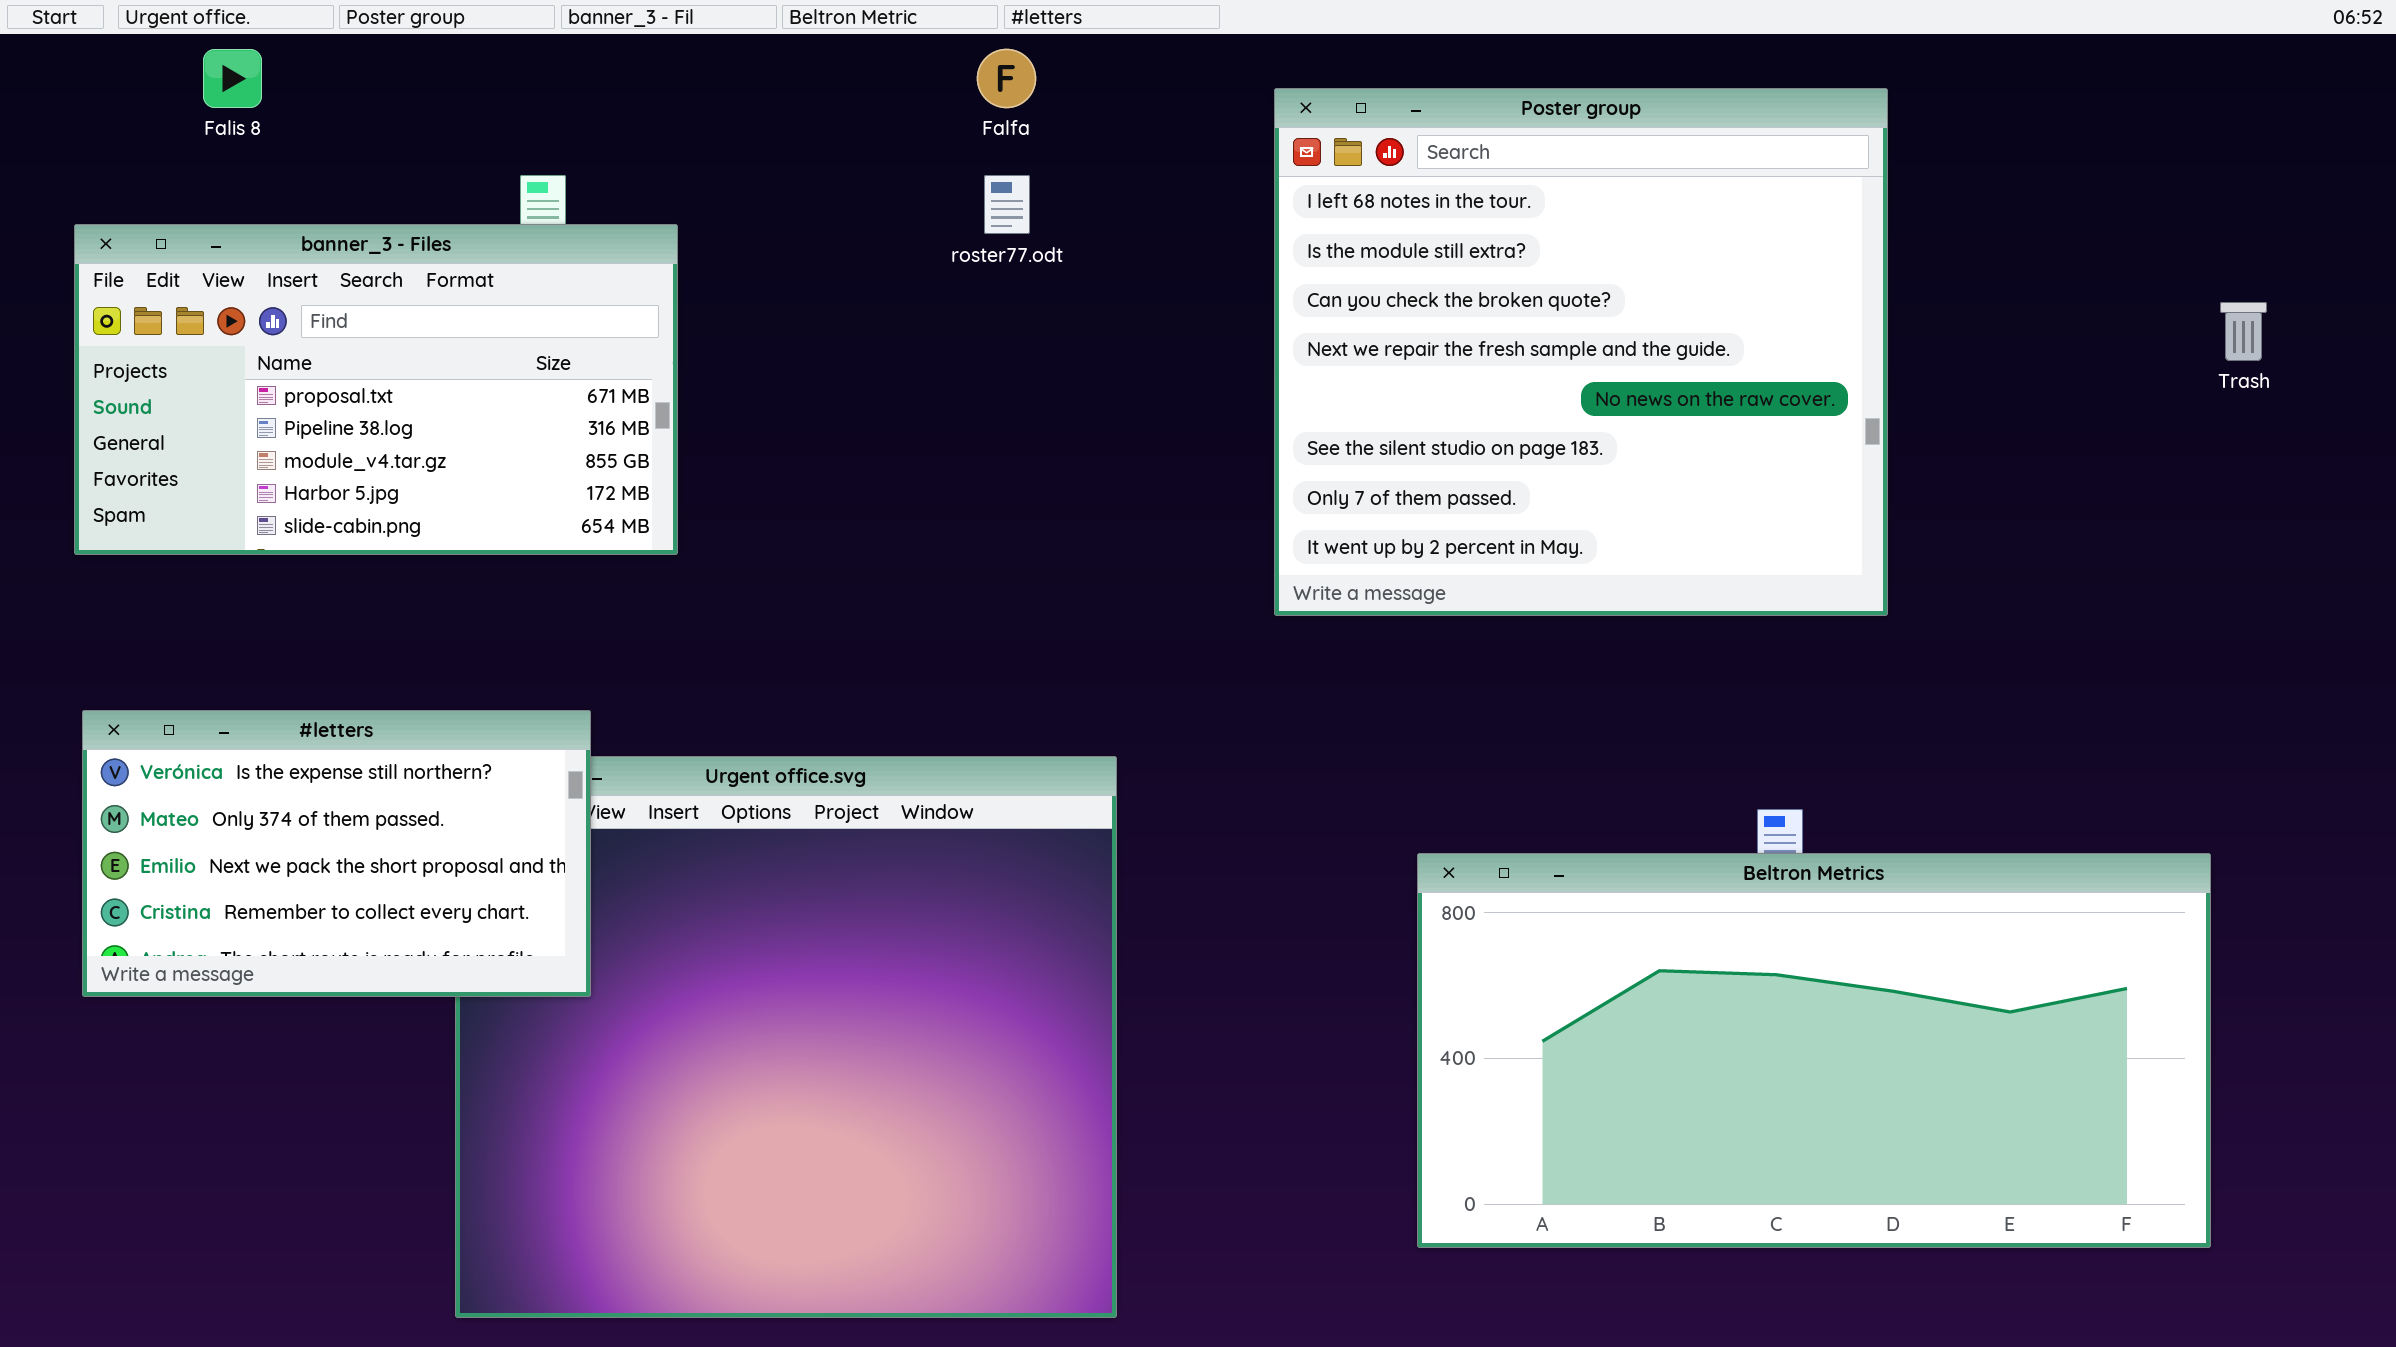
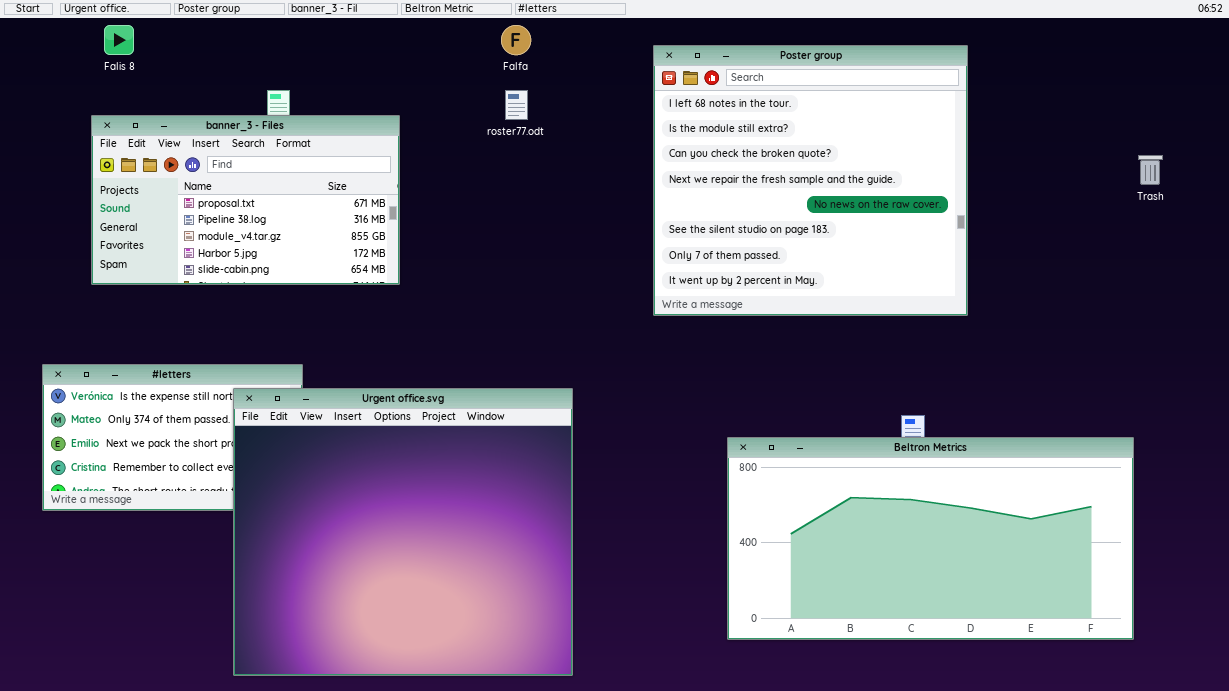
banner_3 - Files: [74,224,678,555] -> [91,115,400,285], moved
Urgent office.svg: [455,756,1117,1318] -> [233,388,573,676], raised

